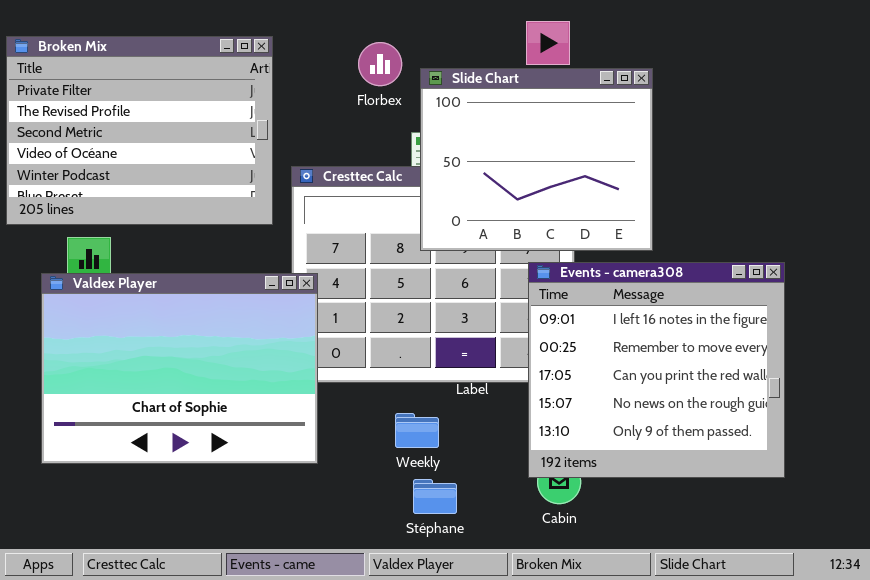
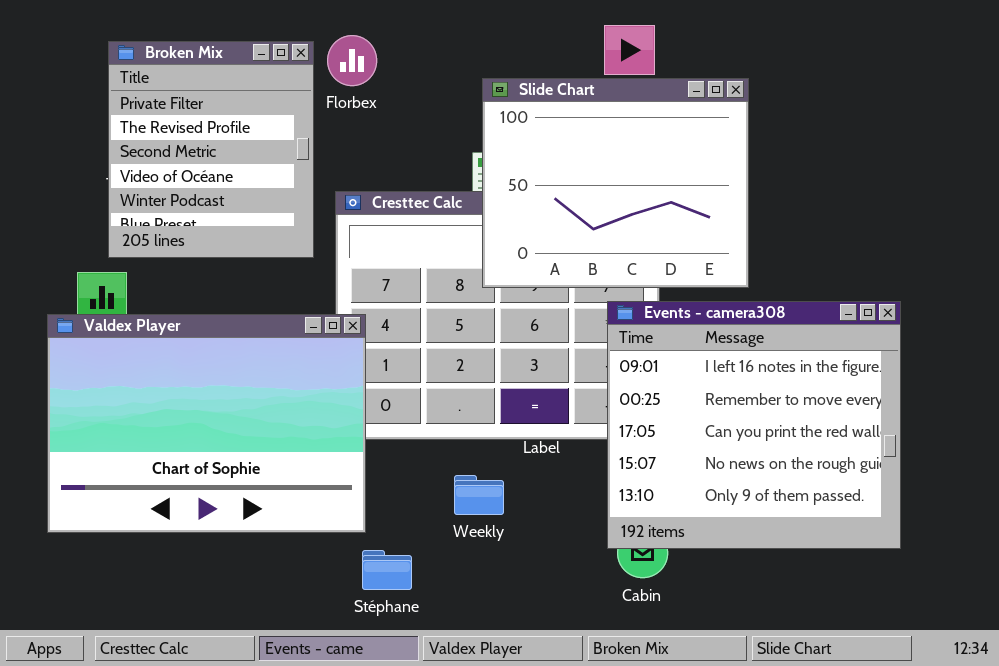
Broken Mix: [6,36,273,225] -> [108,41,314,258], resized
Florbex: [358,42,402,86] -> [327,35,377,86], moved
Stéphane: [413,479,457,514] -> [362,550,412,590], moved

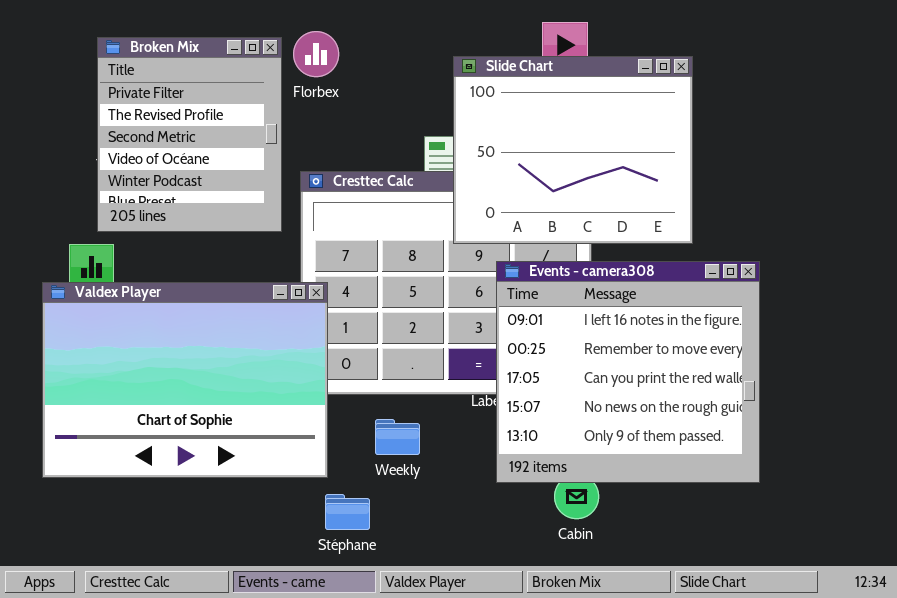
Slide Chart: [482,78,749,288] -> [453,56,693,244], moved
Events - camera308: [607,301,901,549] -> [496,261,760,483], moved
Weekly: [454,475,504,515] -> [375,419,420,455], moved

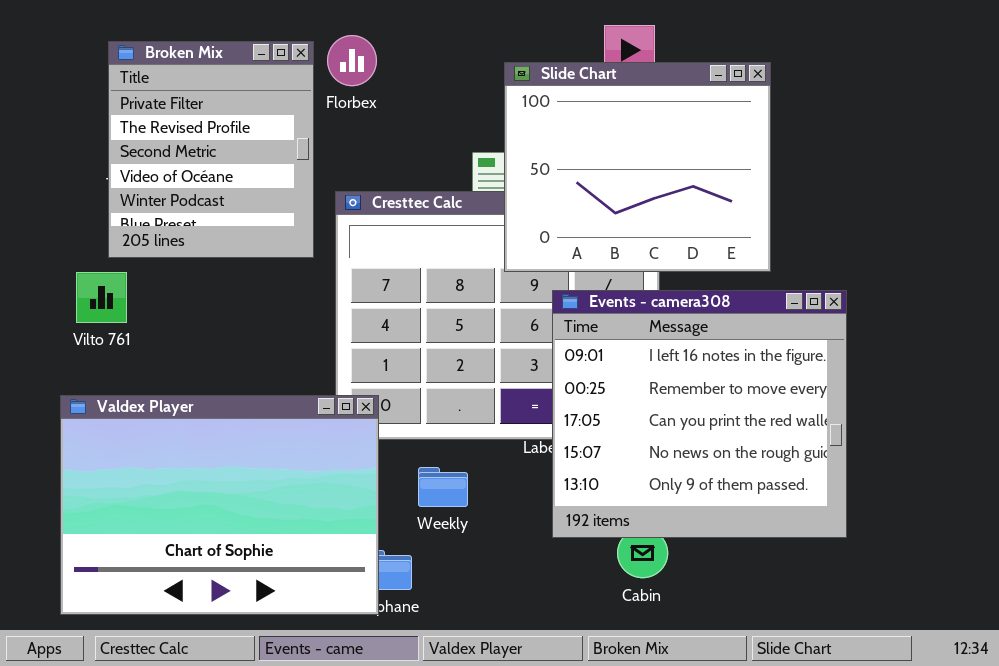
Valdex Player: [42,282,328,478] -> [60,395,379,615], moved

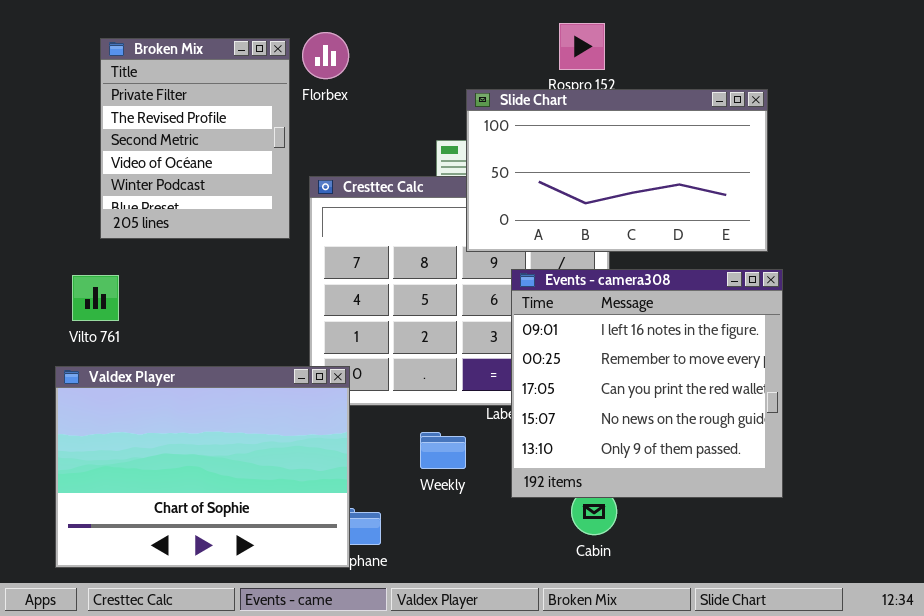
Slide Chart: [504,62,771,272] -> [466,89,768,252], resized
Vilto 761: [76,272,127,323] -> [72,275,119,321], moved
Weekly: [418,467,468,507] -> [420,432,466,469], moved

